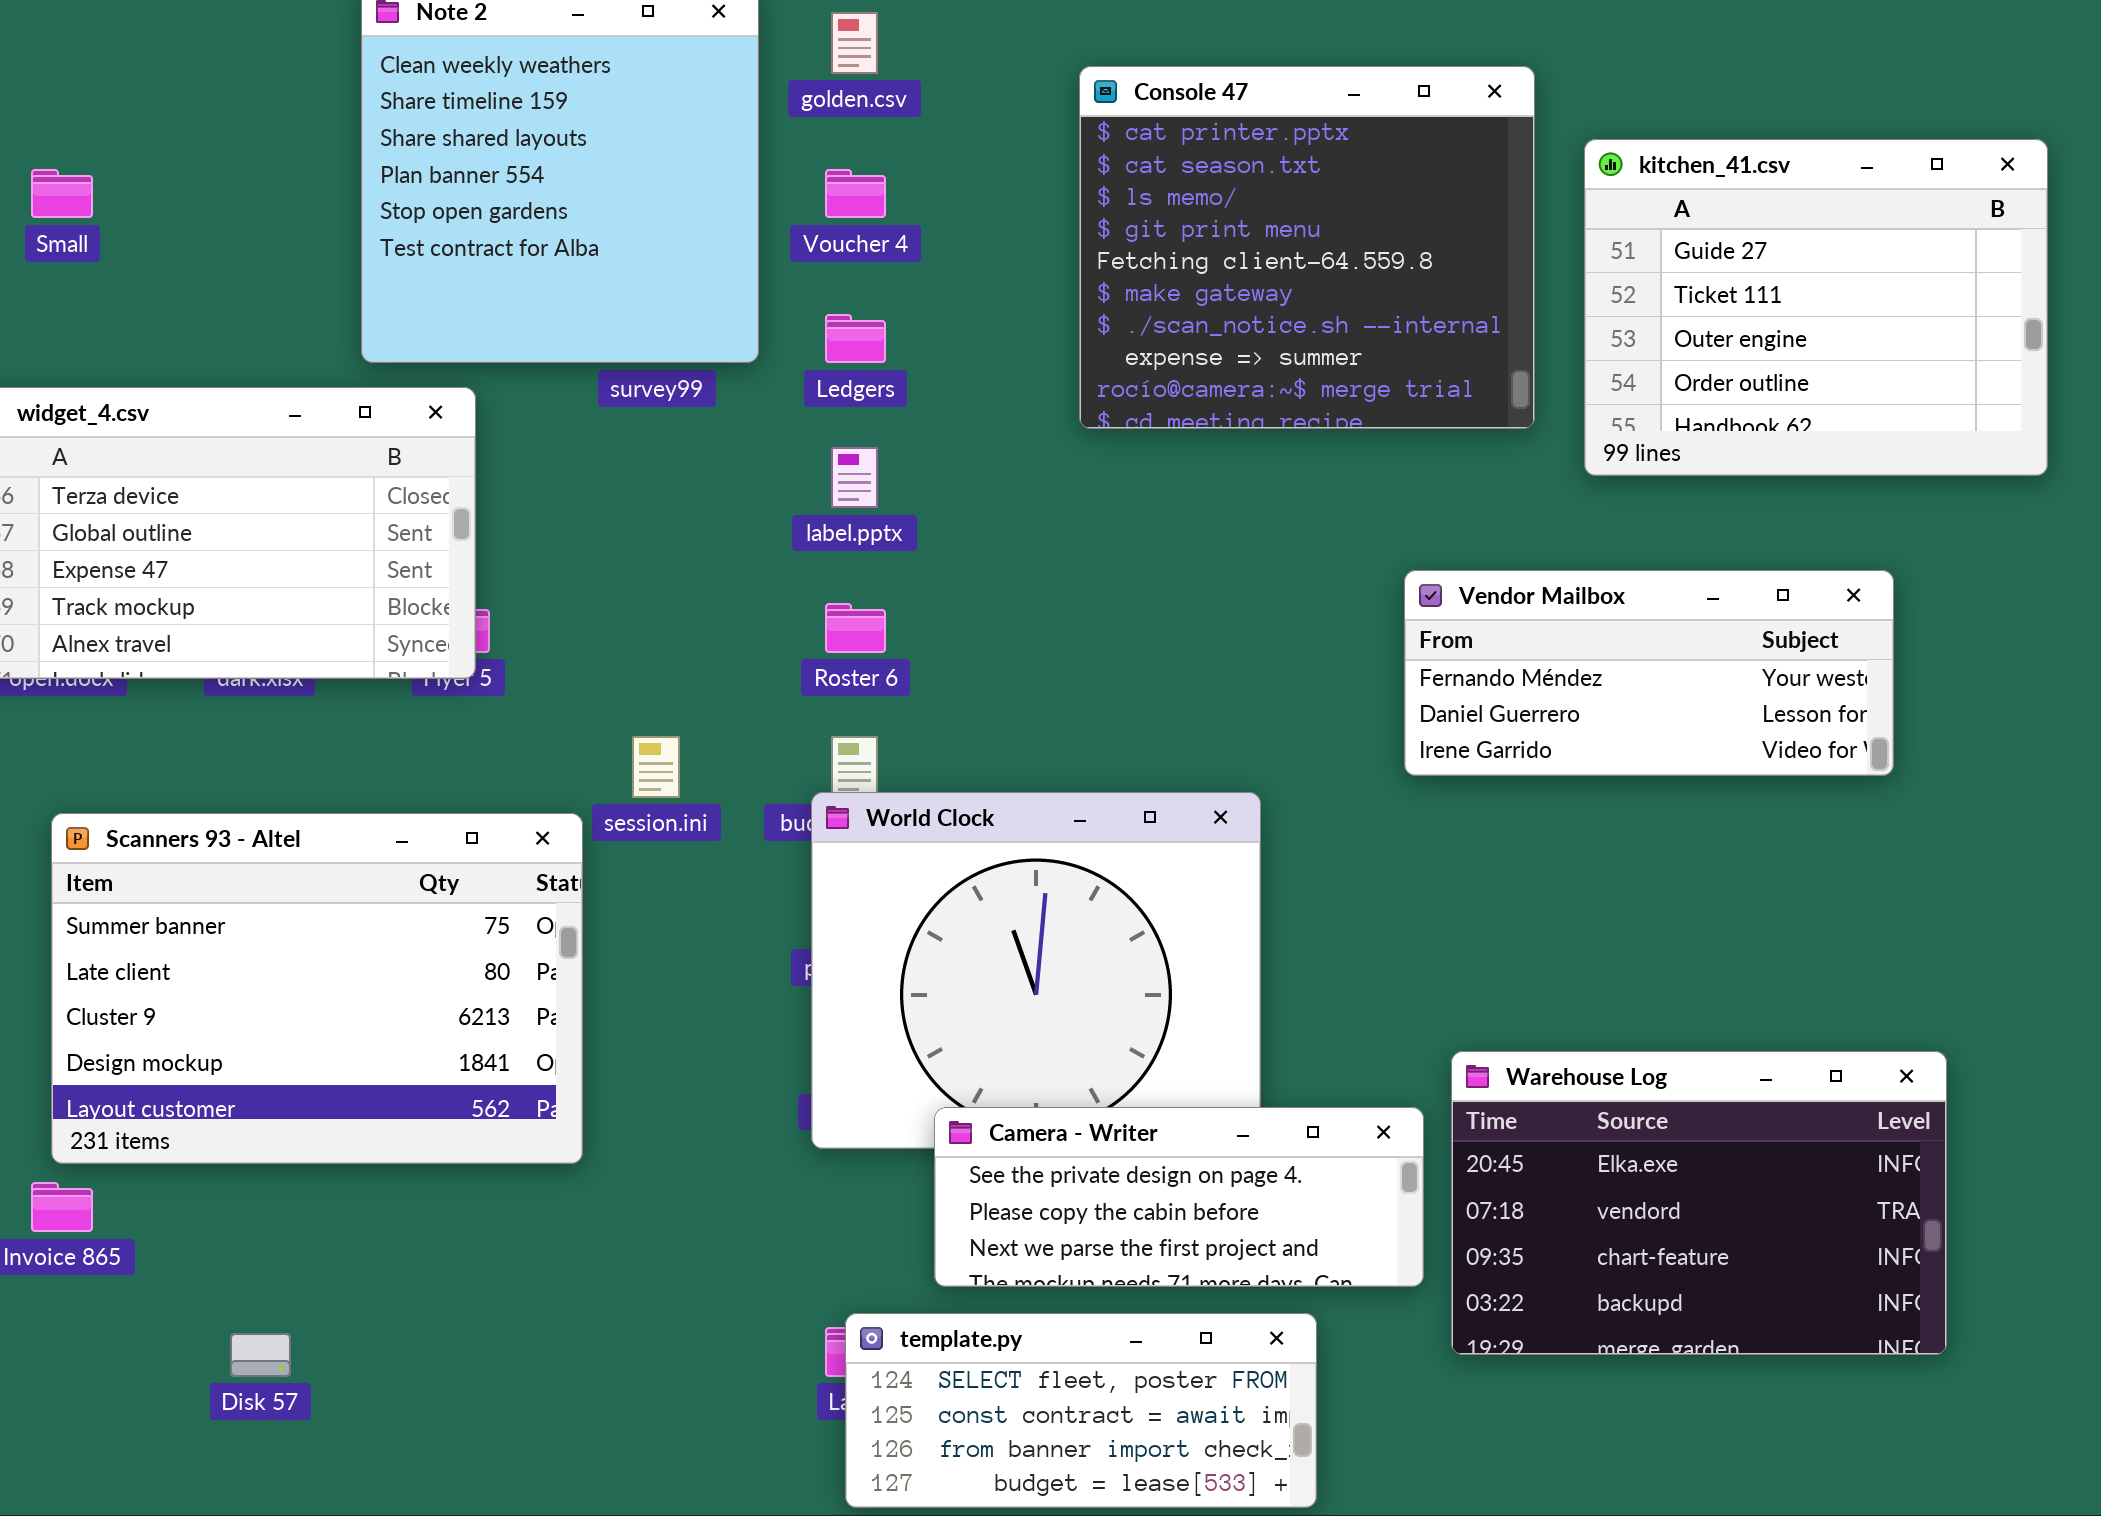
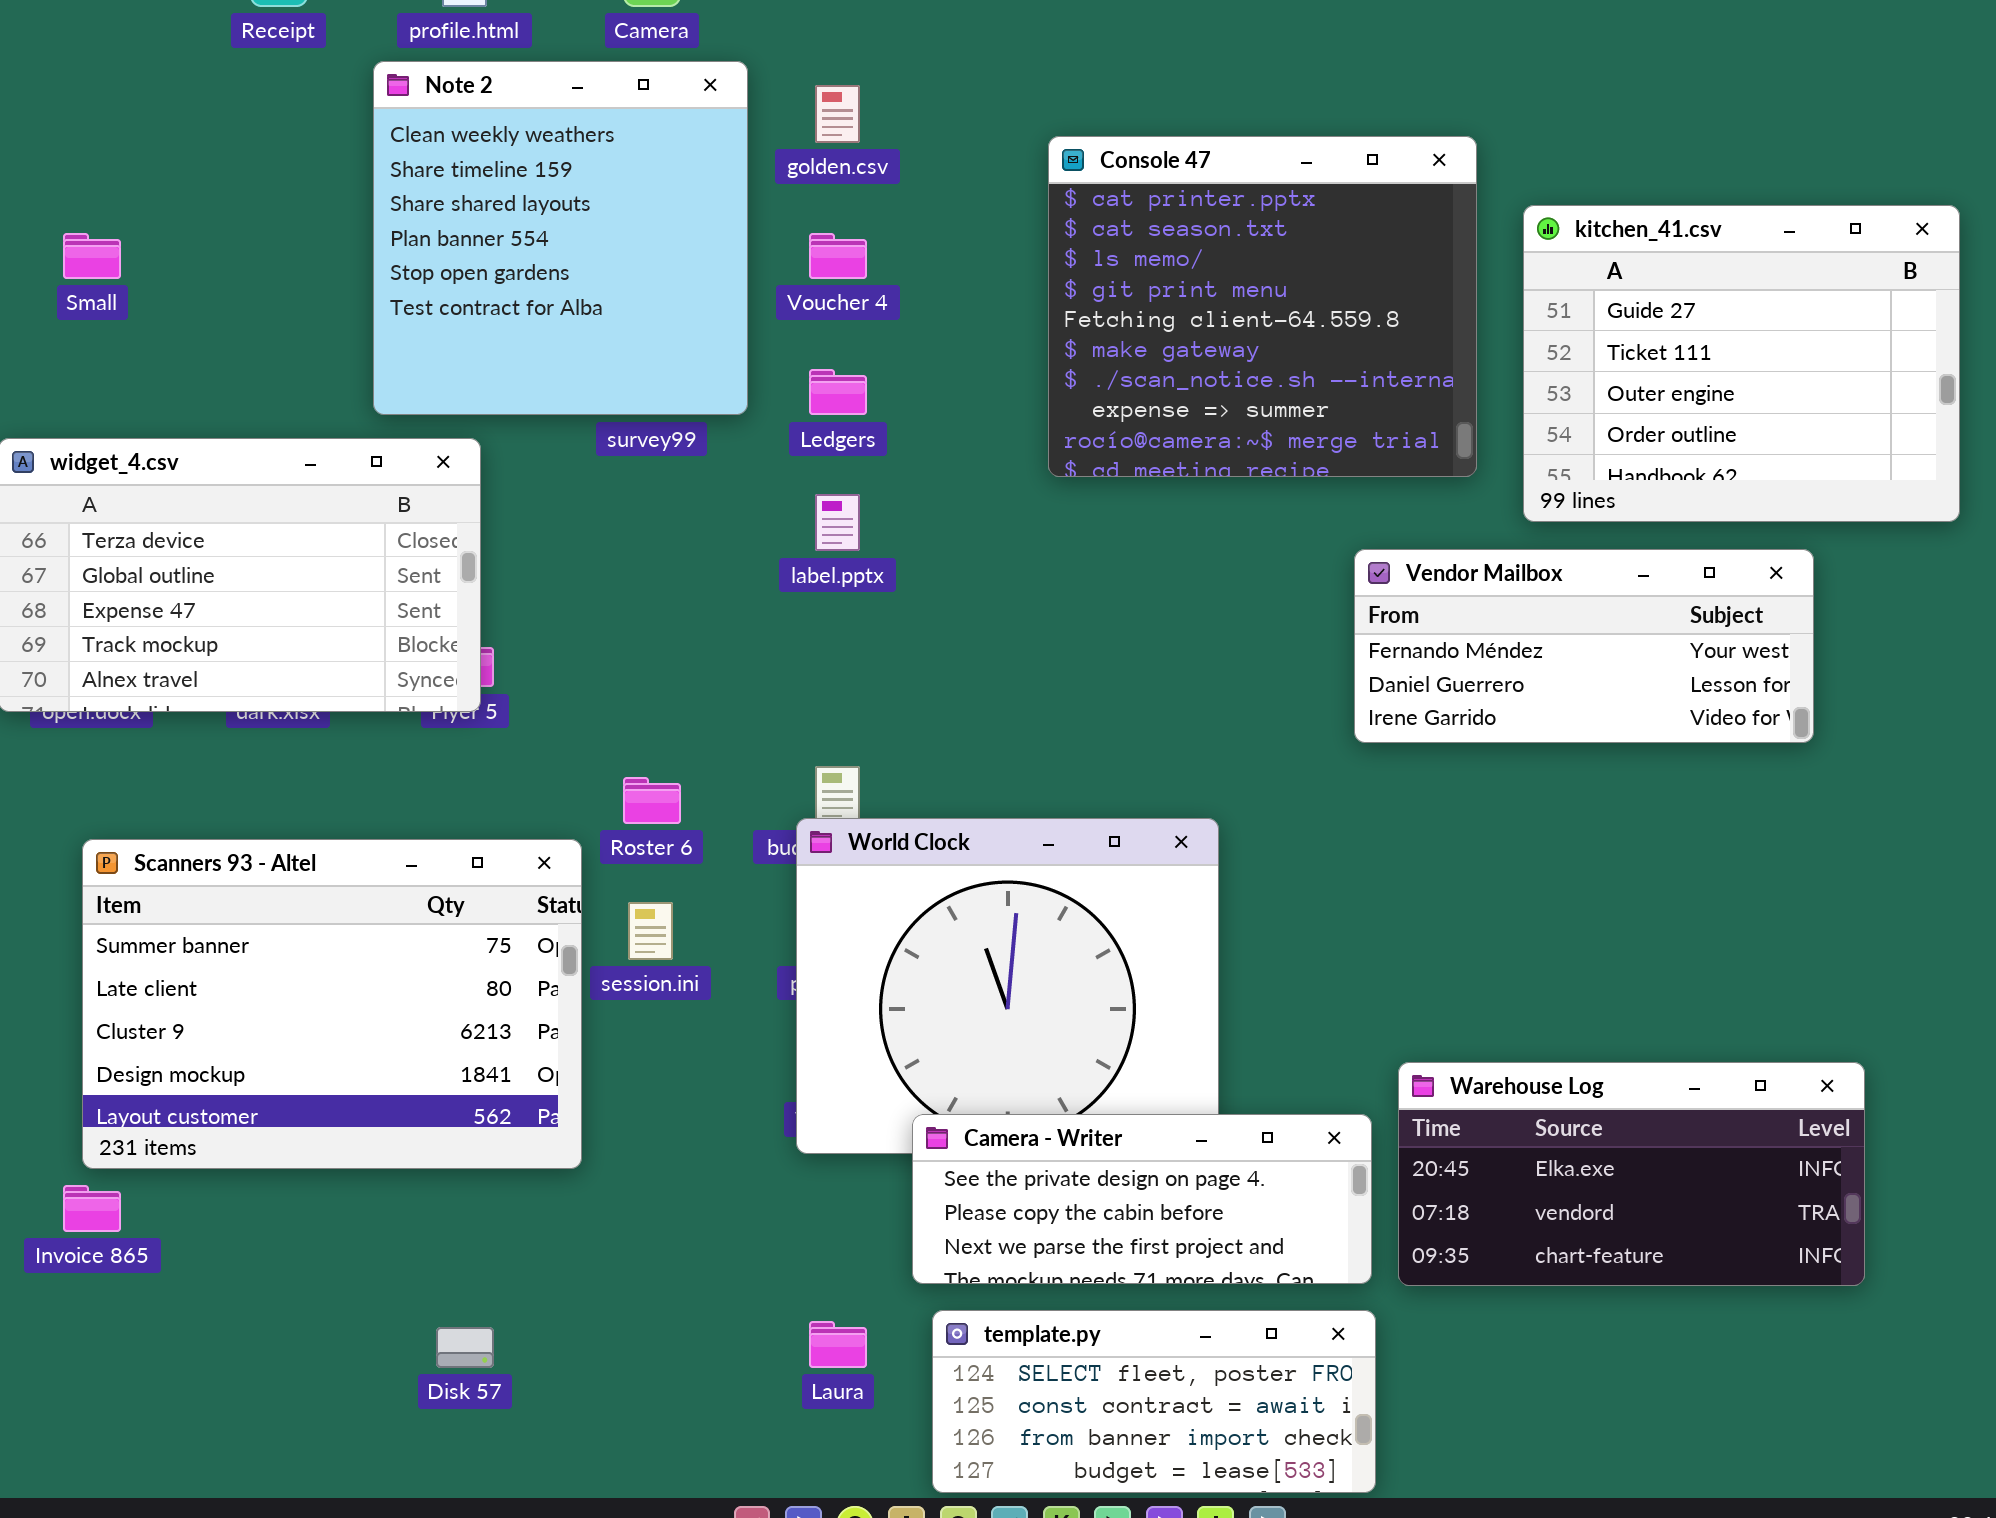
Vendor Mailbox: [1404,570,1894,776] -> [1354,549,1814,743], moved
Roster 6: [825,603,886,653] -> [623,777,681,824], moved
session.ini: [632,736,680,798] -> [628,902,673,960], moved
Warehouse Log: [1451,1051,1947,1355] -> [1398,1062,1865,1286], resized
template.py: [845,1313,1317,1508] -> [932,1310,1376,1493], moved
Disk 57: [230,1333,291,1377] -> [436,1327,494,1368], moved

